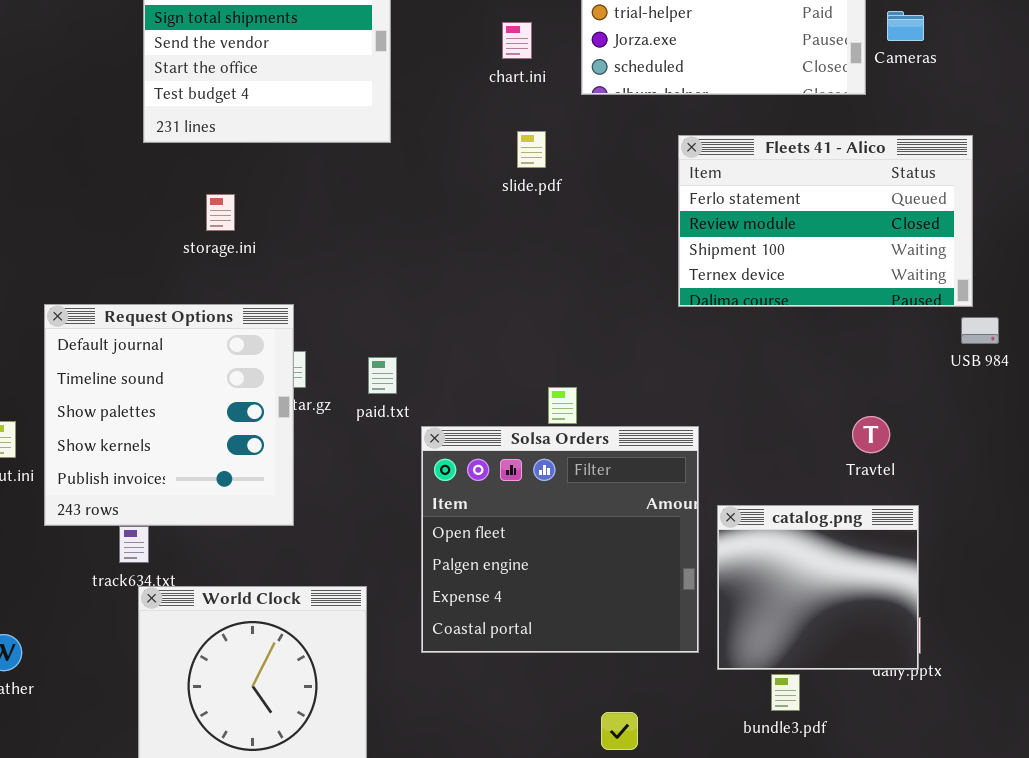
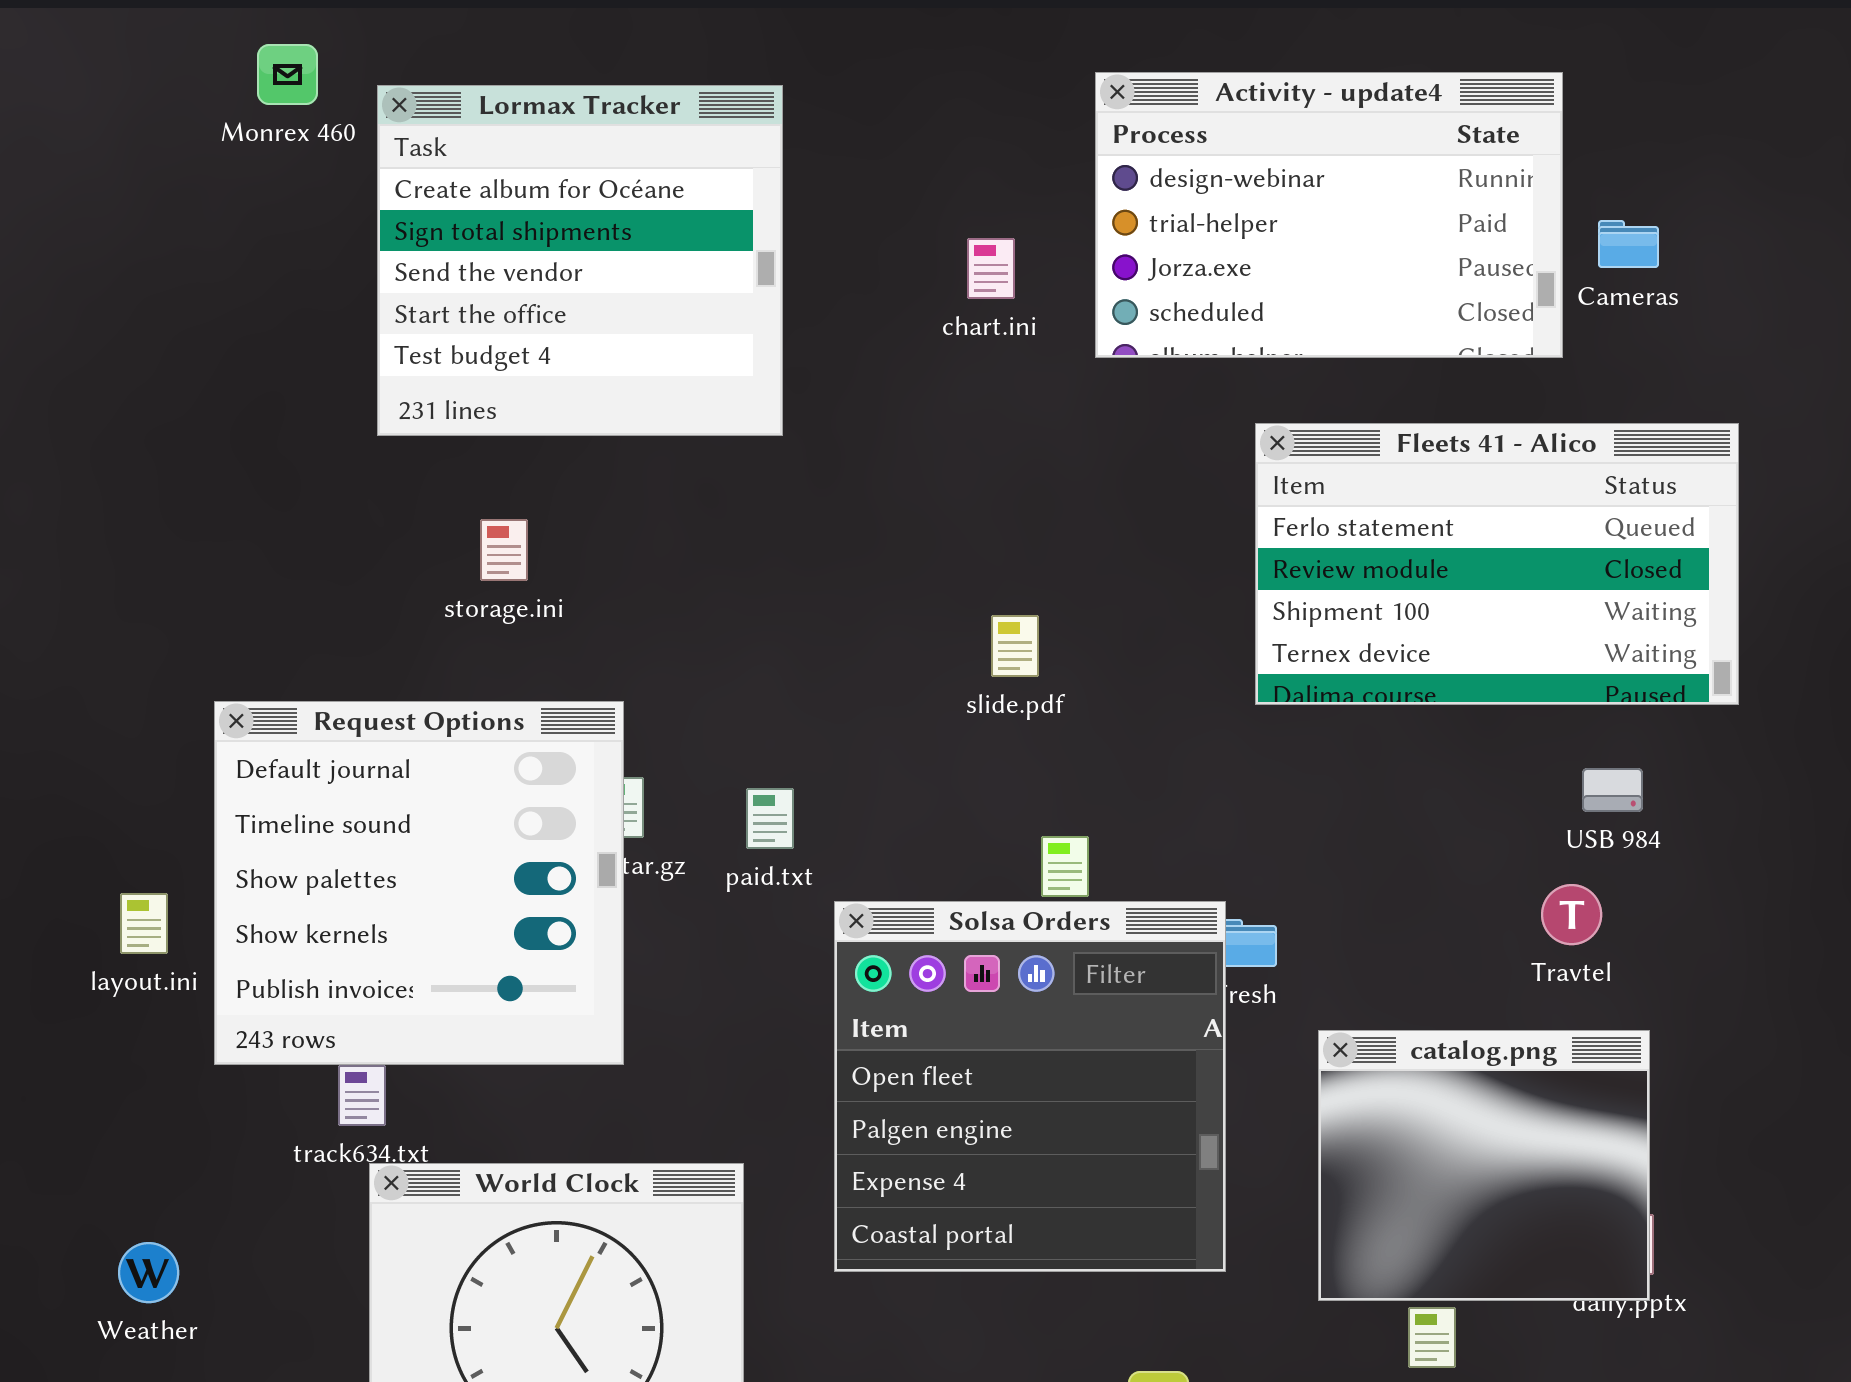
slide.pdf: [517,131,546,168] -> [991,615,1039,677], moved
USB 984: [961,317,999,344] -> [1582,768,1643,812], moved
Solsa Orders: [421,426,699,653] -> [834,901,1226,1272], resized

